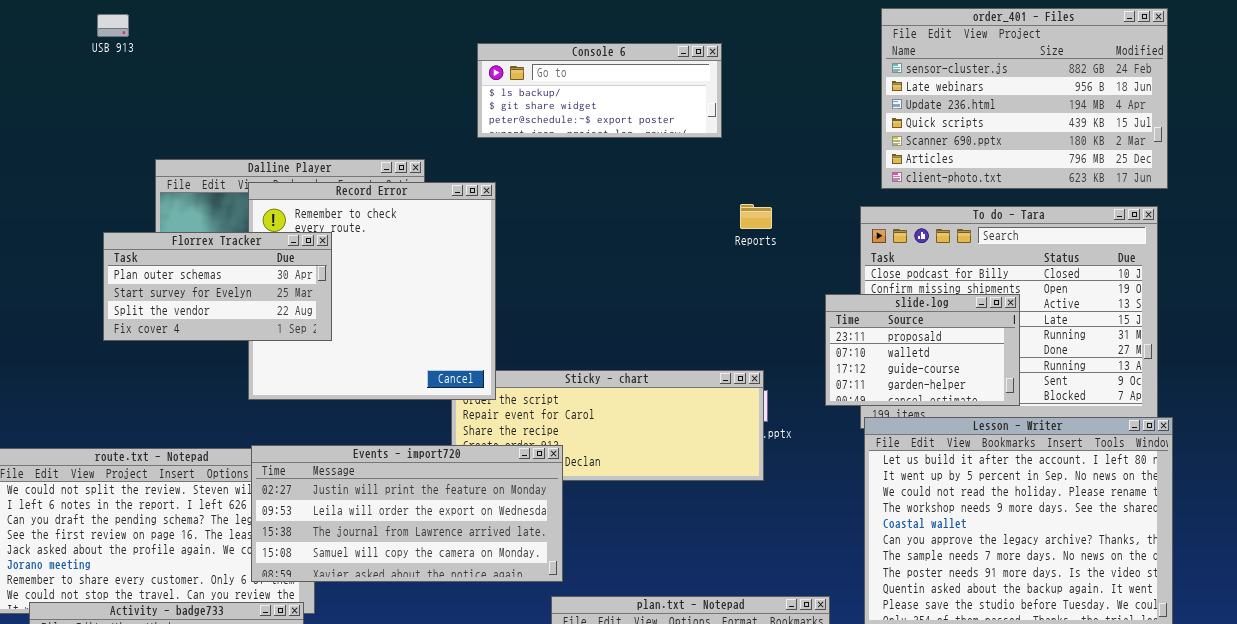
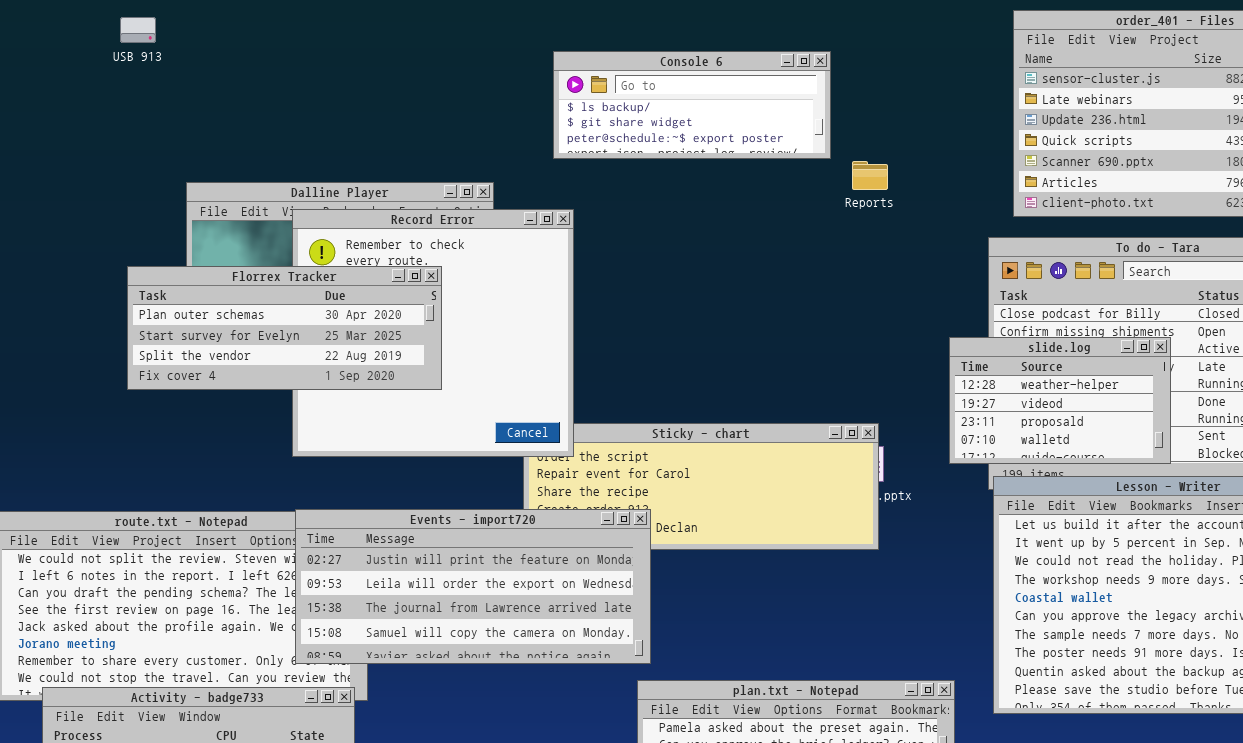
Reports: [740,204,772,229] -> [852,161,888,190], moved
Florrex Tracker: [103,232,332,341] -> [127,266,442,390], resized
slide.log: [825,294,1020,406] -> [949,337,1171,464], scrolled up 2 rows

